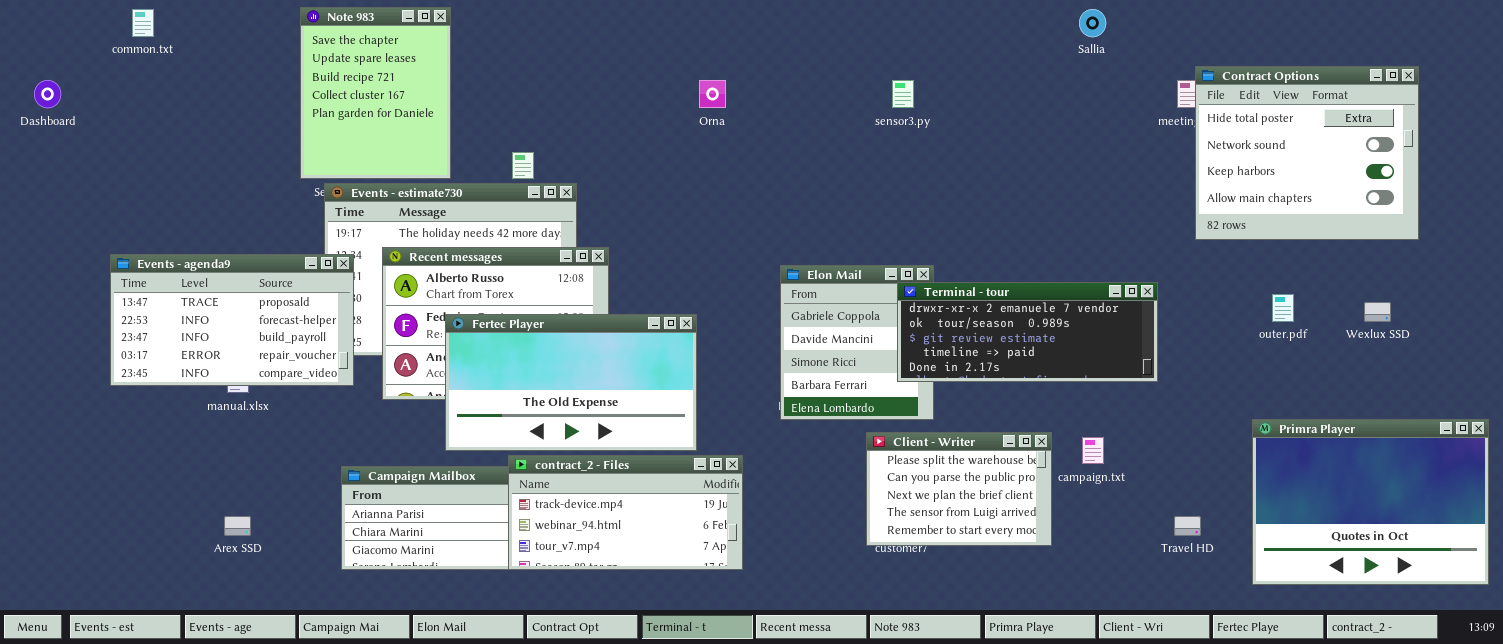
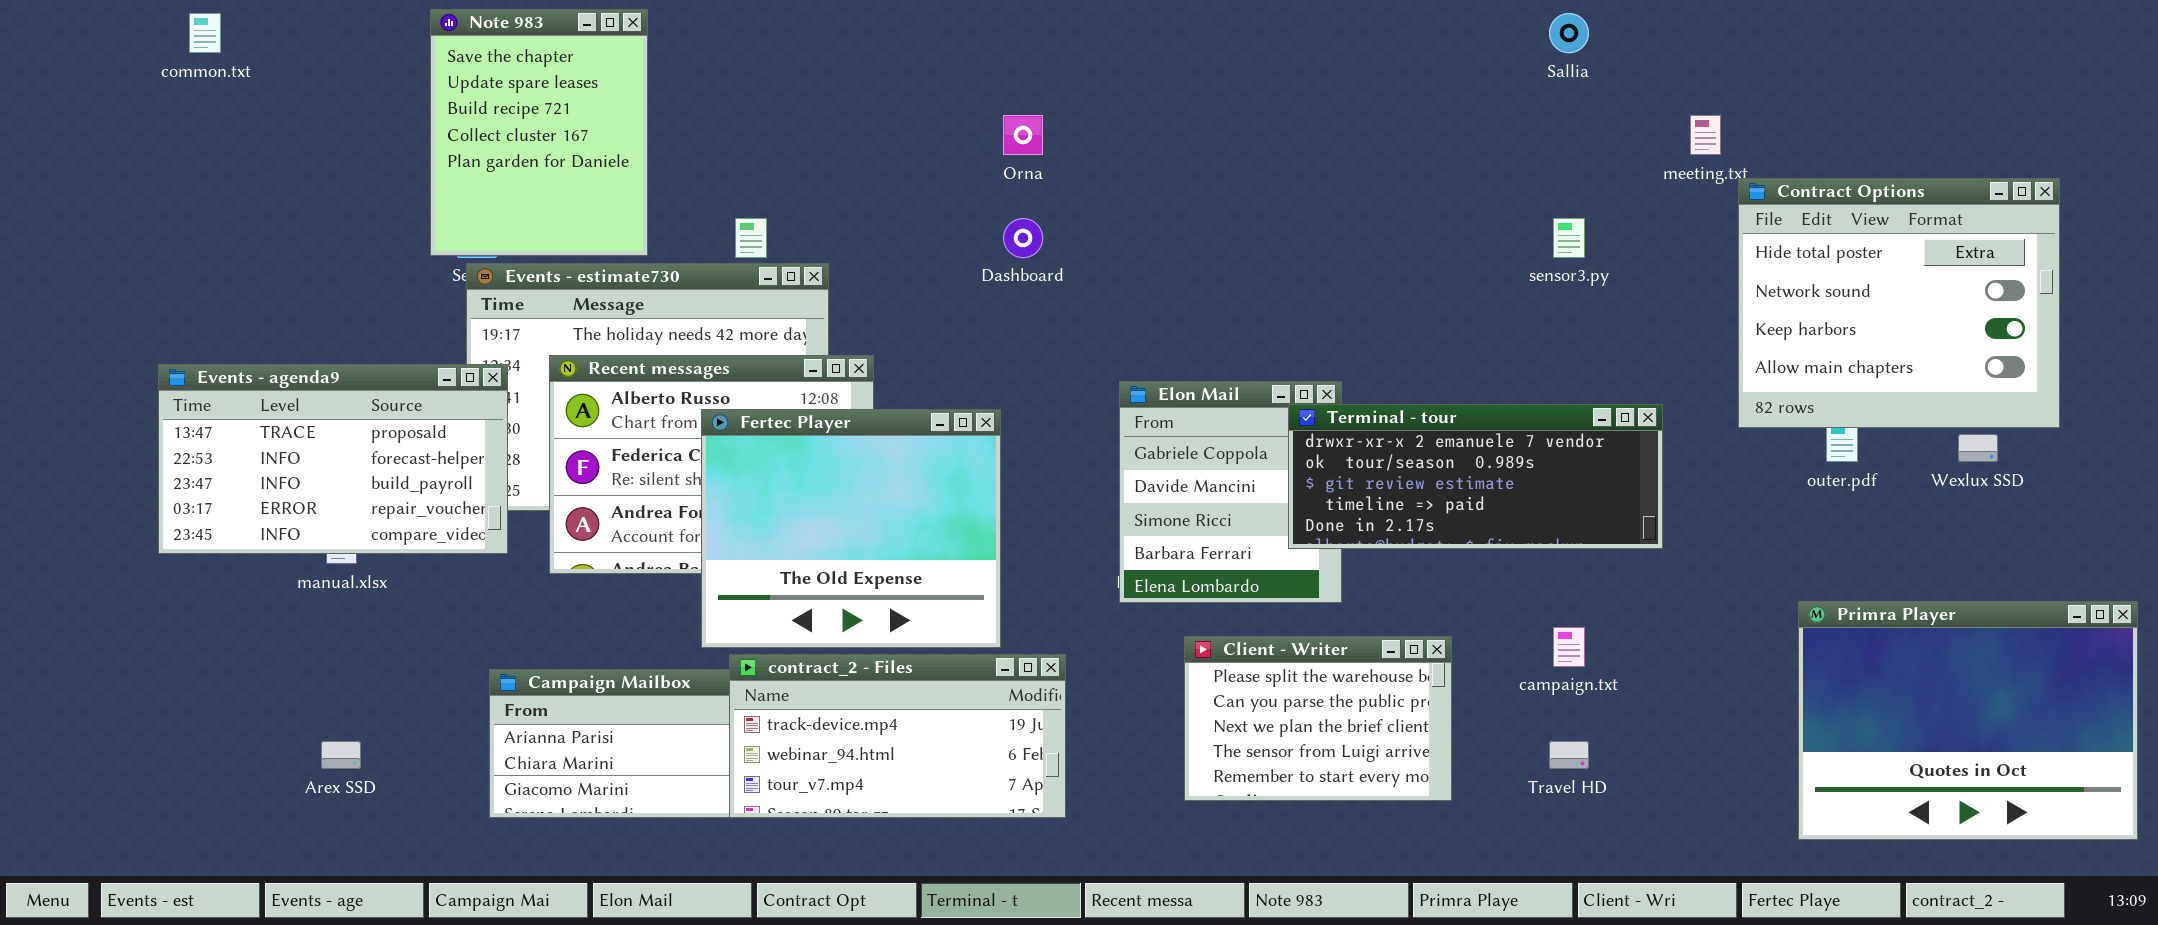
Contract Options: [1195,66,1419,240] -> [1738,178,2060,428], moved
Dashboard: [34,80,61,108] -> [1003,218,1043,258], moved
sensor3.py: [892,80,914,108] -> [1553,218,1585,258], moved
Fertec Player: [445,314,697,451] -> [701,409,1001,648], resized
Client - Writer: [866,432,1052,546] -> [1184,636,1452,801], moved
Travel HD: [1174,516,1201,536] -> [1549,741,1589,769], moved

